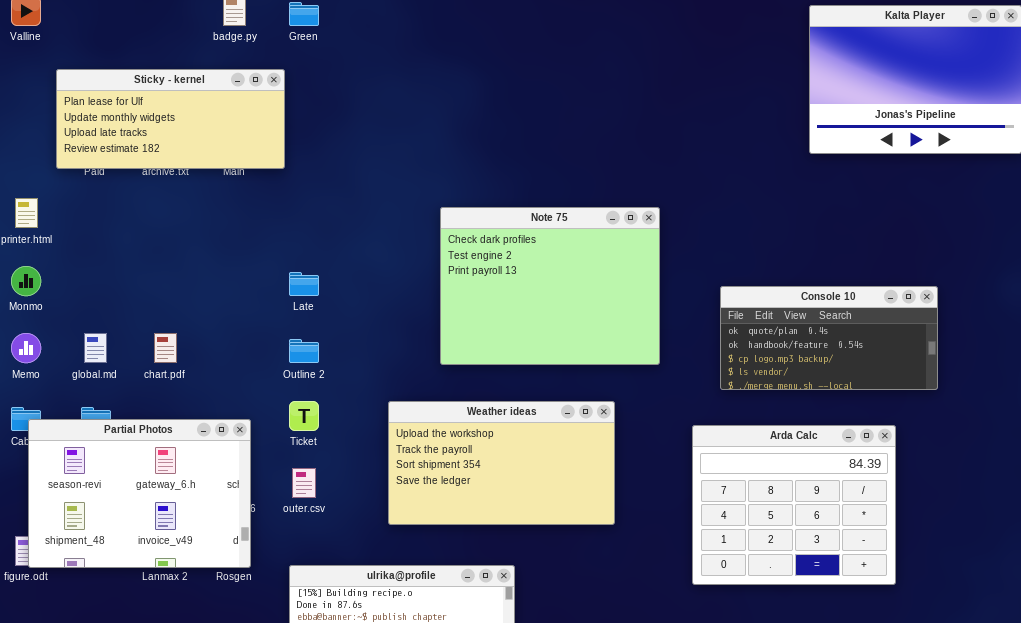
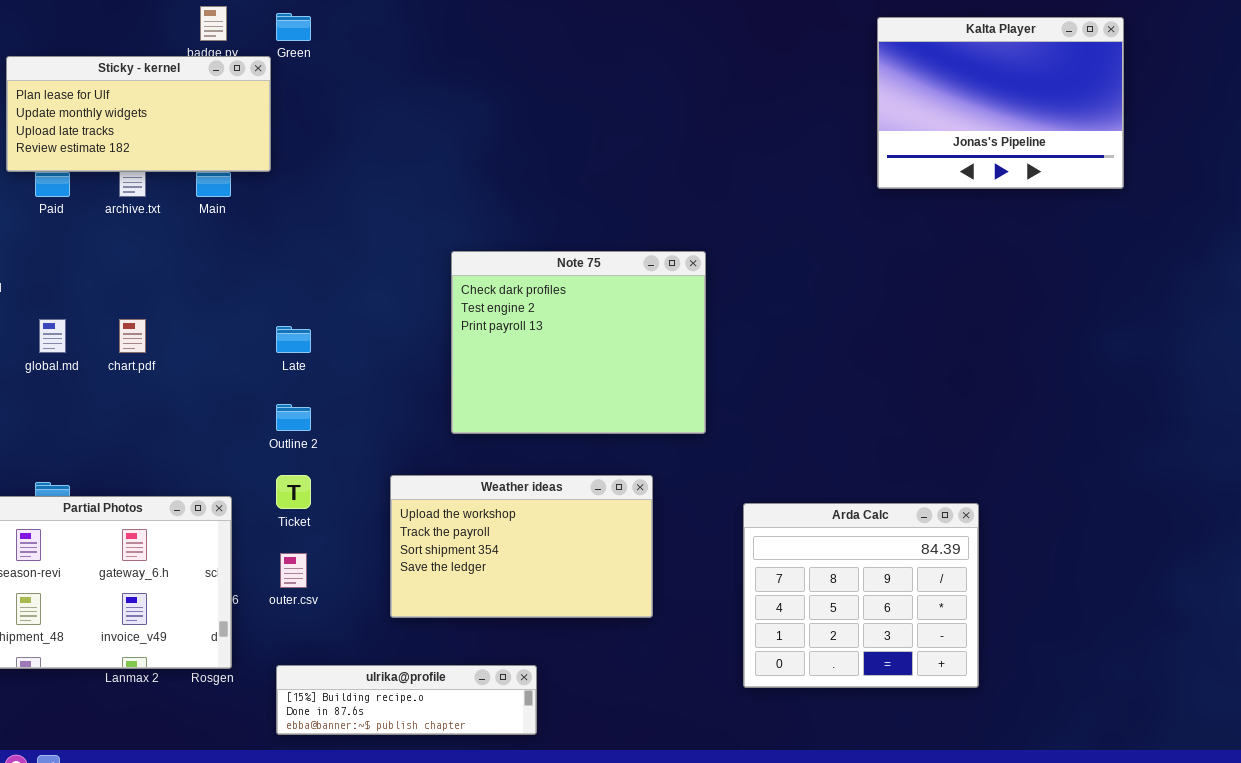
Sticky - kernel: [56,69,285,169] -> [6,56,271,172], moved
Console 10: [720,286,938,390] -> none, closed
global.md: [84,333,107,363] -> [39,319,66,353], moved
chart.pdf: [154,333,177,363] -> [119,319,146,353], moved

